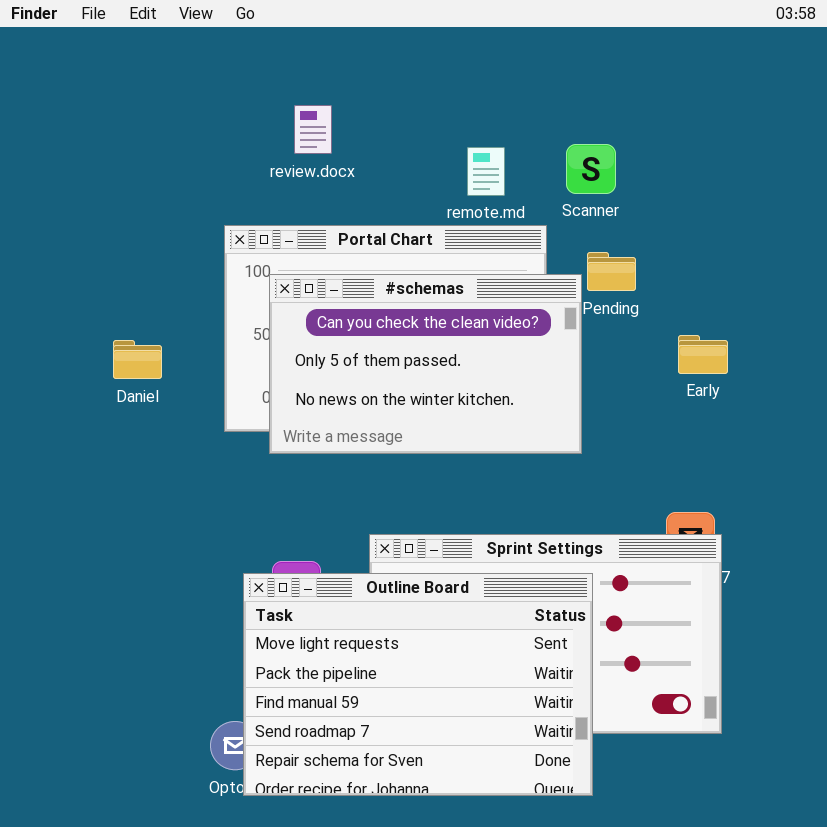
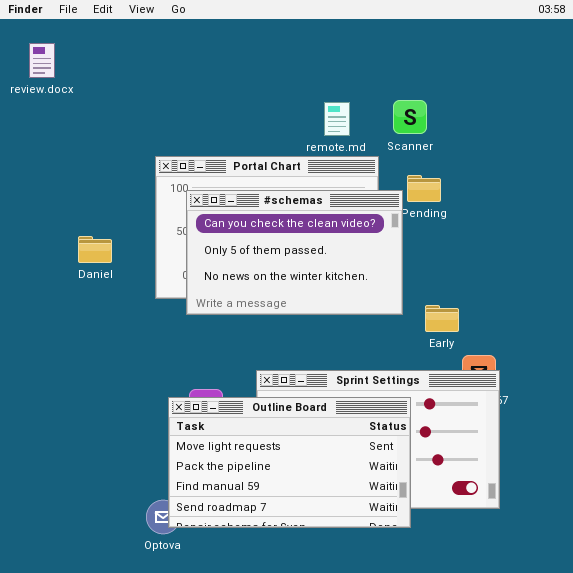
review.docx: [294,105,332,154] -> [29,43,55,78], moved
Early: [678,335,728,374] -> [425,305,459,332], moved
Outline Board: [243,573,593,796] -> [168,397,411,528], resized

